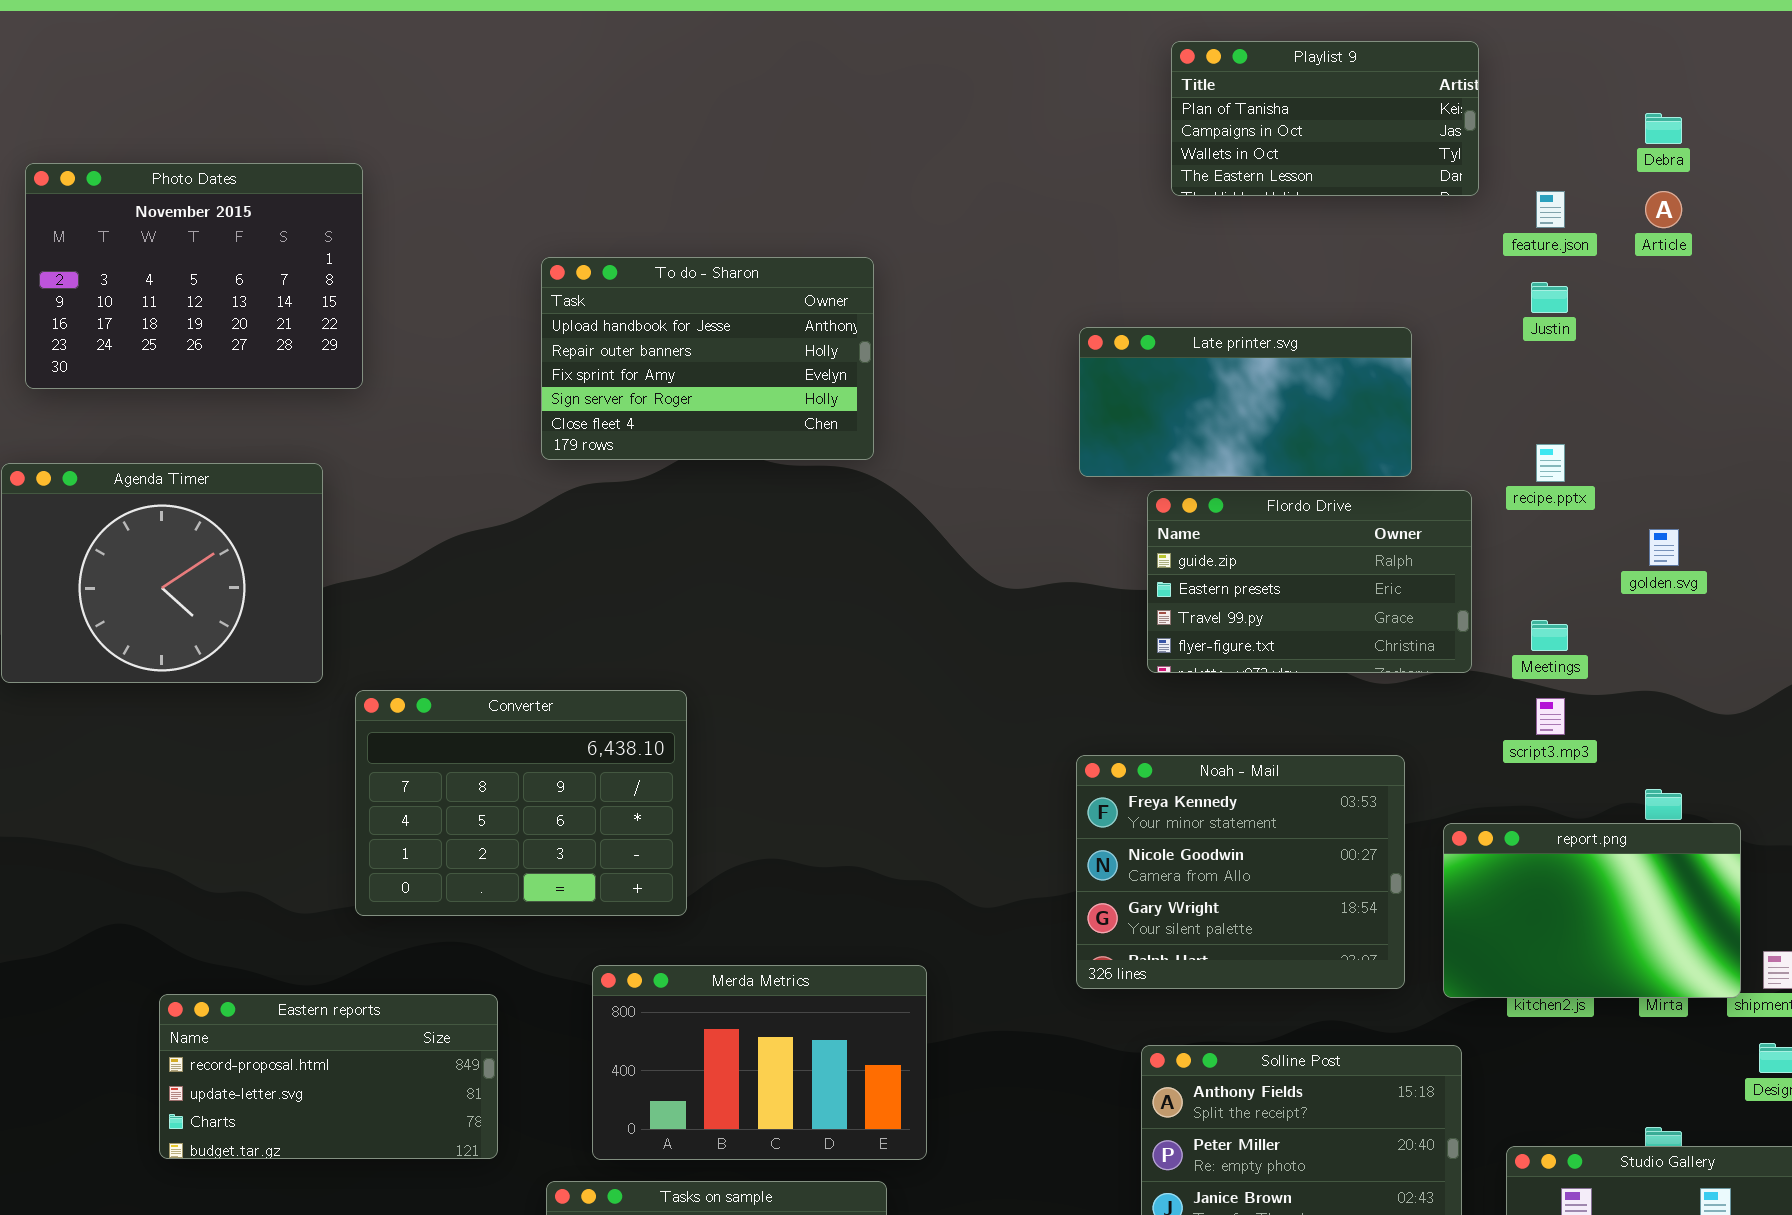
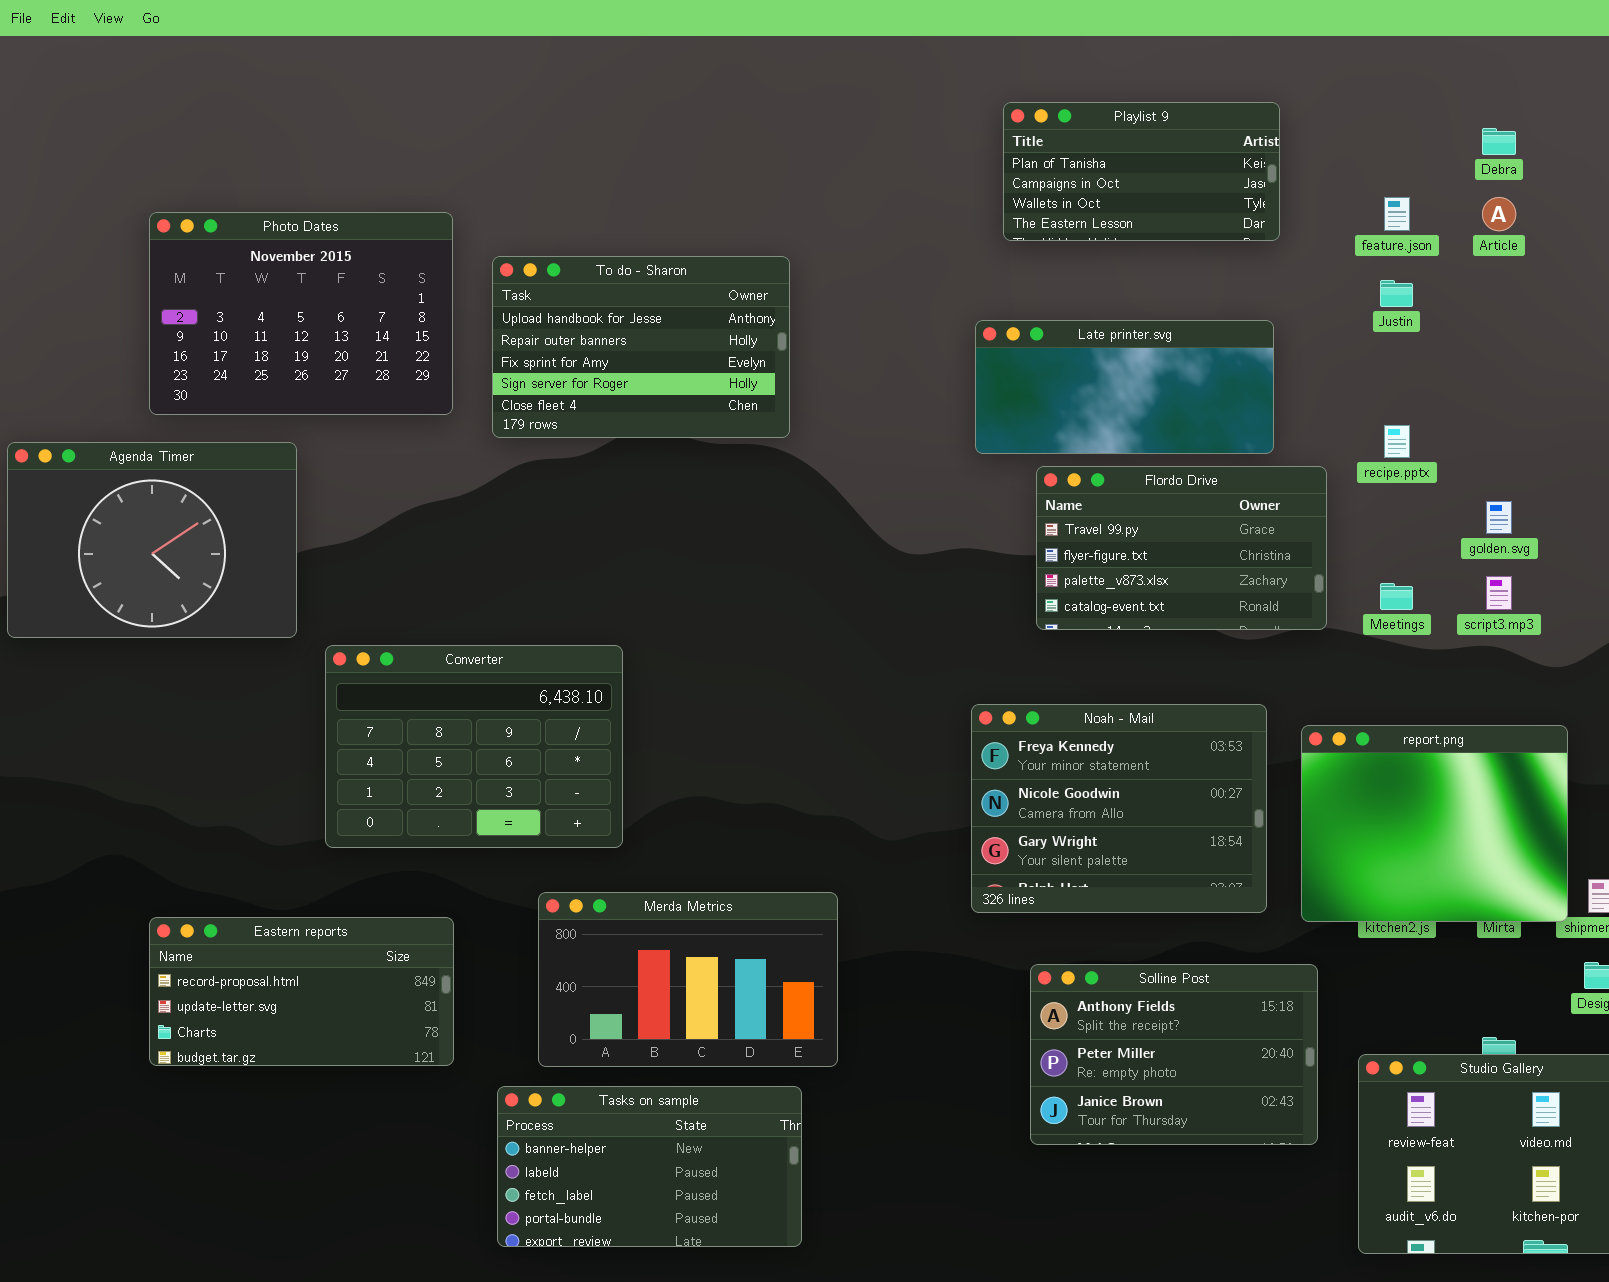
Playlist 9: [1171,41,1479,196] -> [1003,102,1280,241], moved
Photo Dates: [25,163,363,389] -> [149,212,453,415], moved
Flordo Drive: [1147,490,1472,673] -> [1036,466,1327,630], scrolled down 2 rows
script3.mp3: [1536,698,1565,735] -> [1486,576,1512,610], moved
report.png: [1443,823,1741,998] -> [1301,725,1568,922], resized

